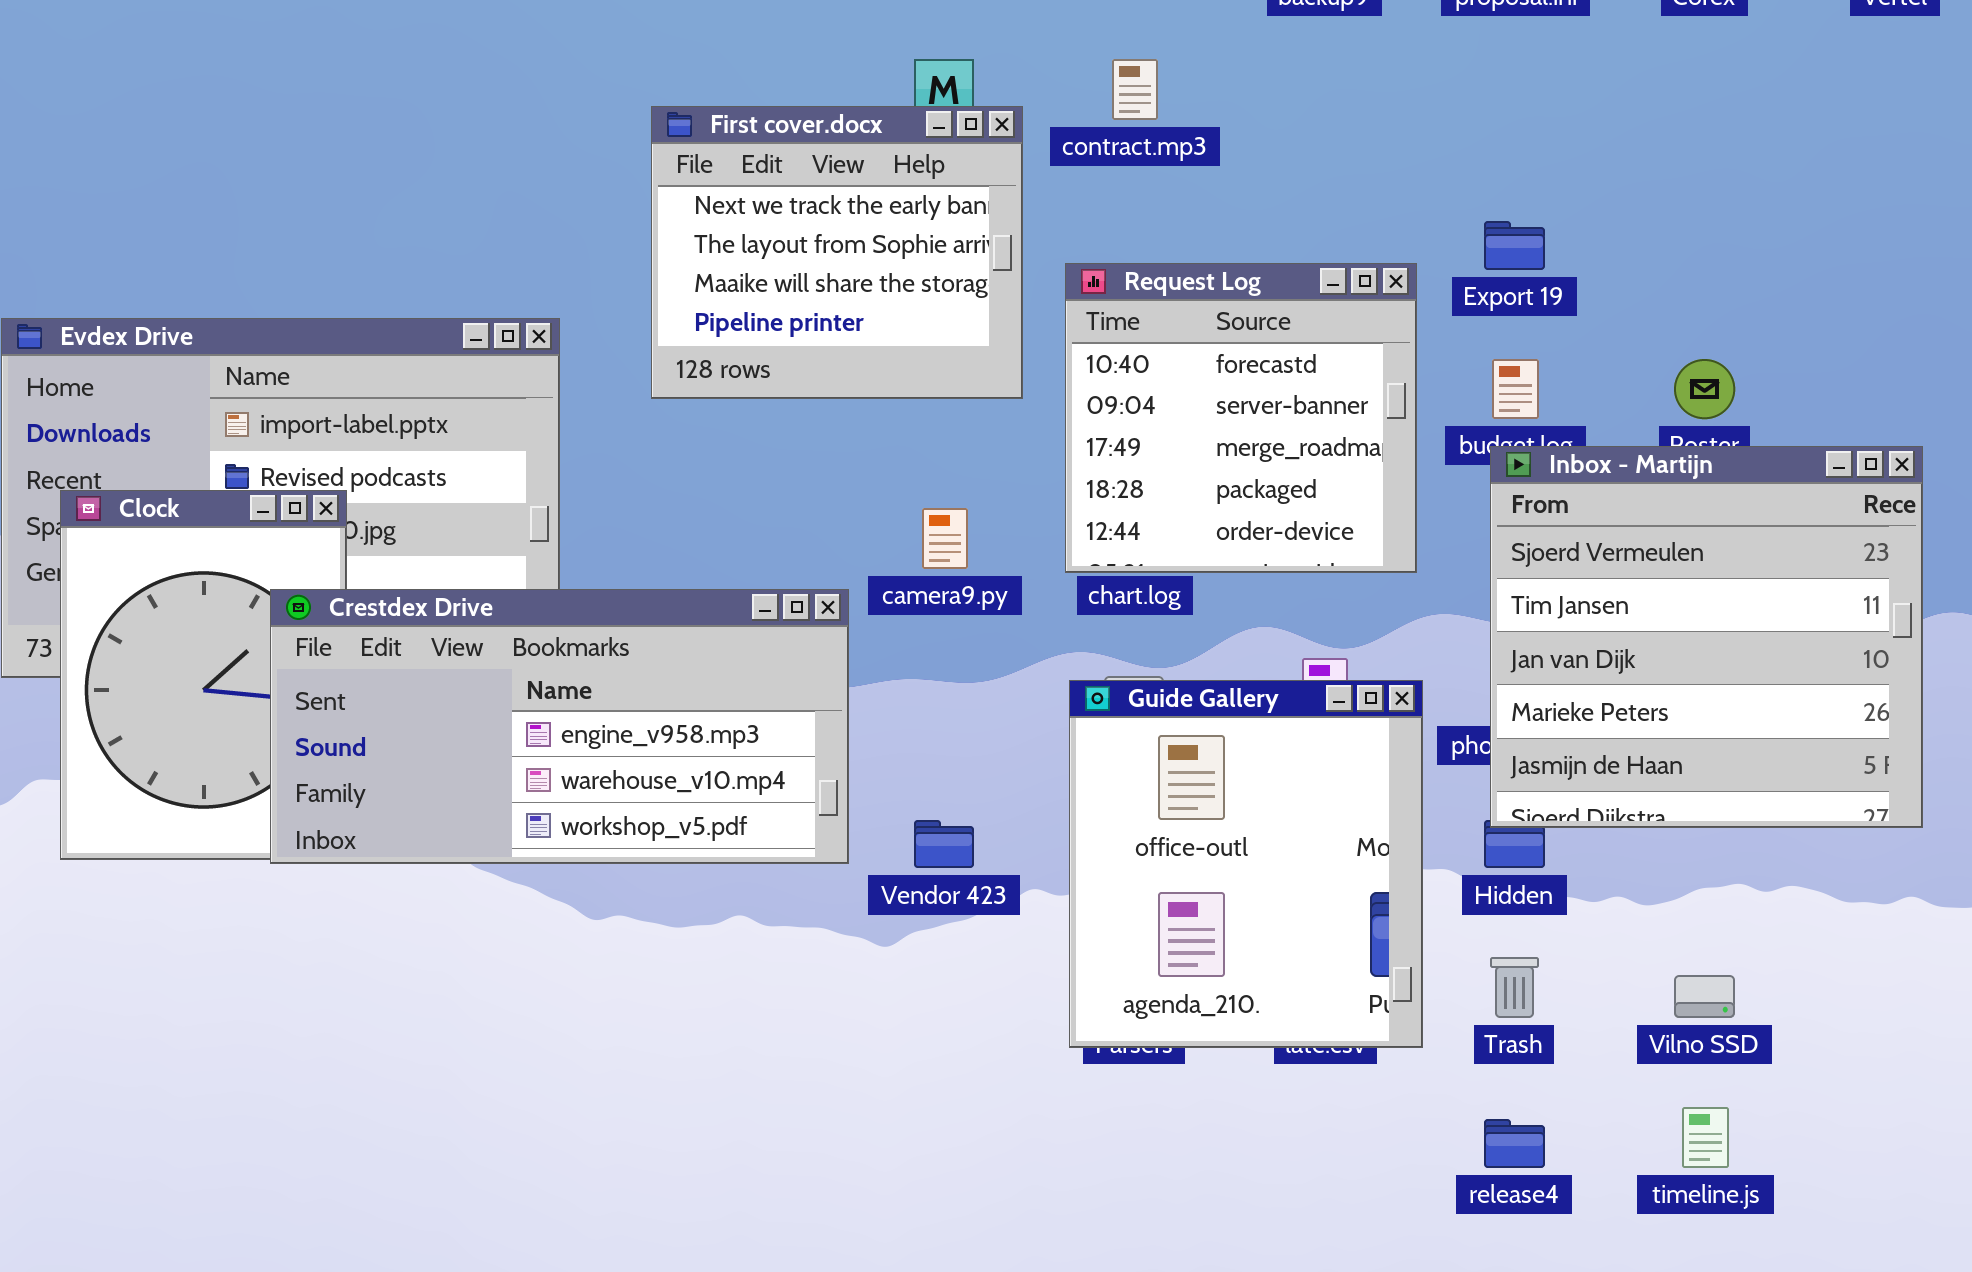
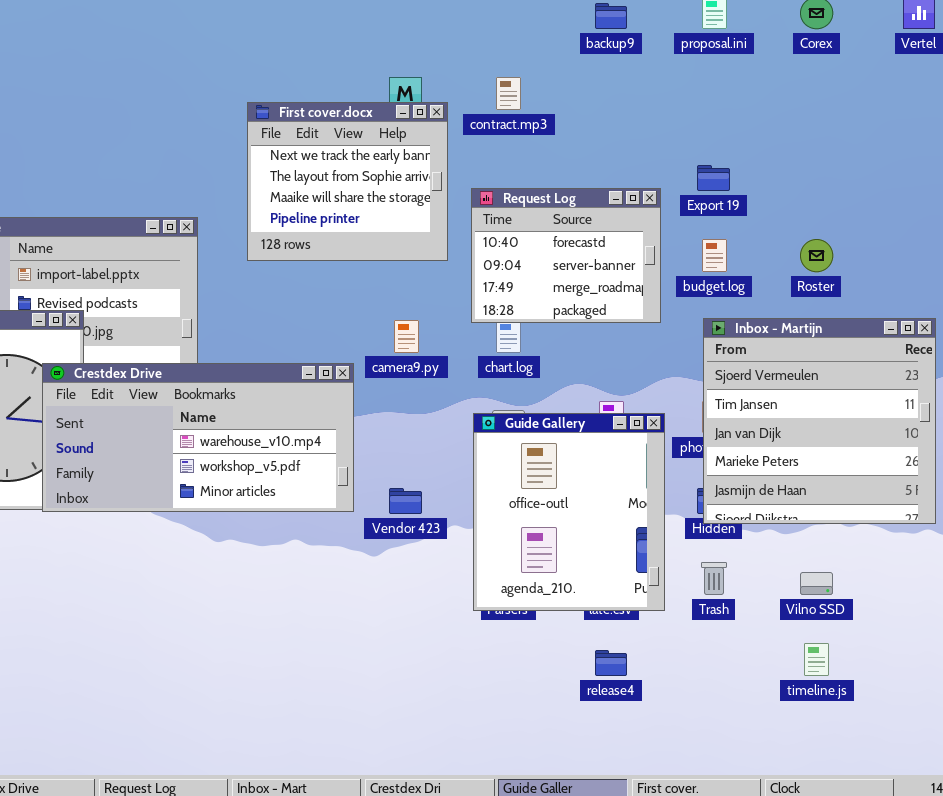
Request Log: [1065,263,1417,573] -> [471,188,661,323], resized
Inbox - Martijn: [1490,446,1923,828] -> [703,318,936,524], moved
Crestdex Drive: [270,589,849,864] -> [42,363,354,512], scrolled down 1 row
release4: [1484,1119,1545,1168] -> [595,650,627,676], moved

